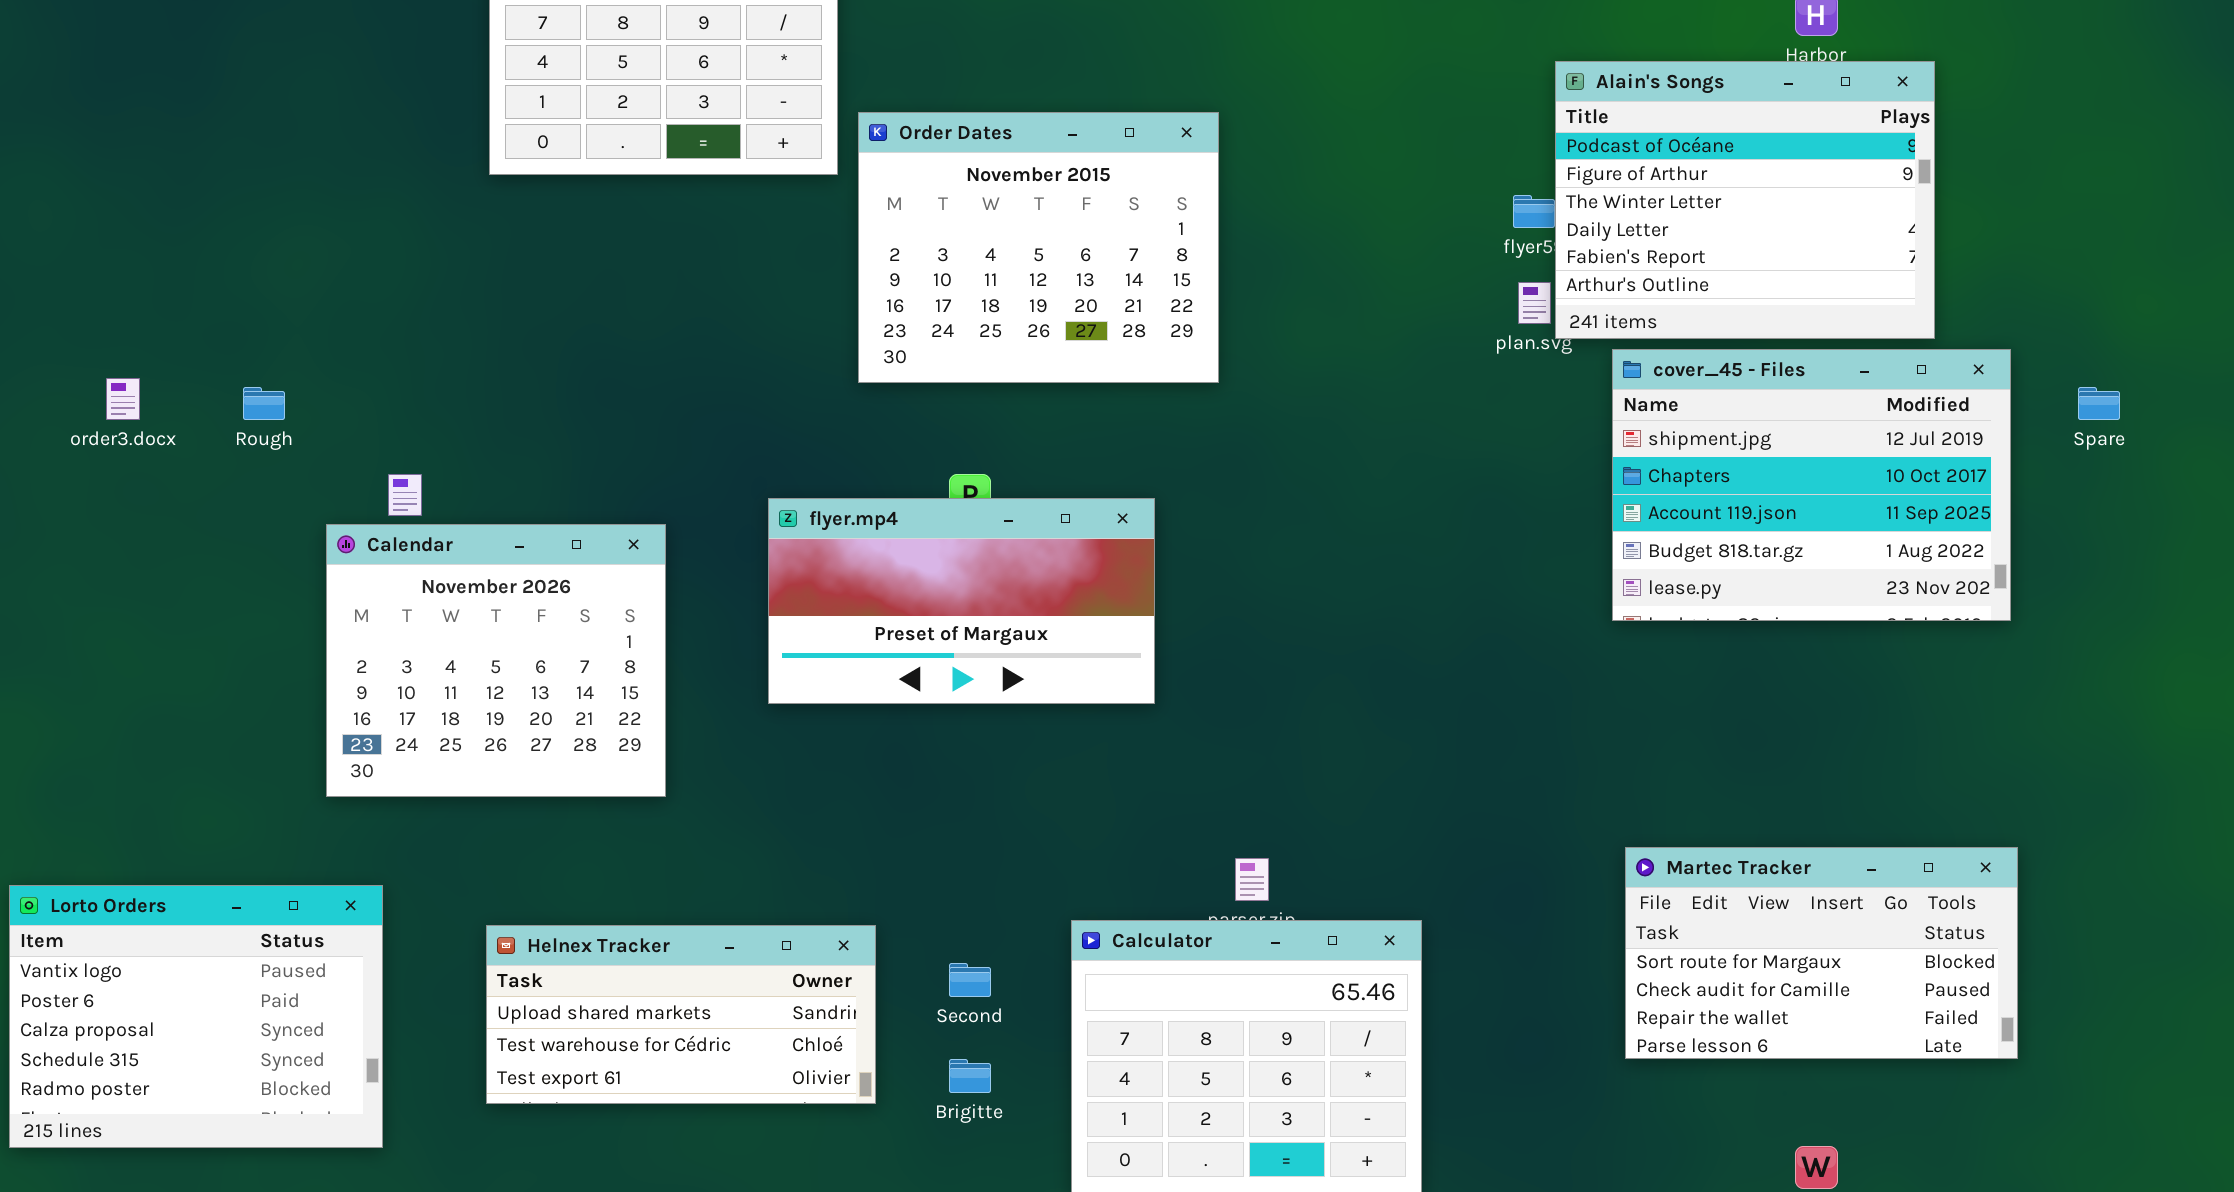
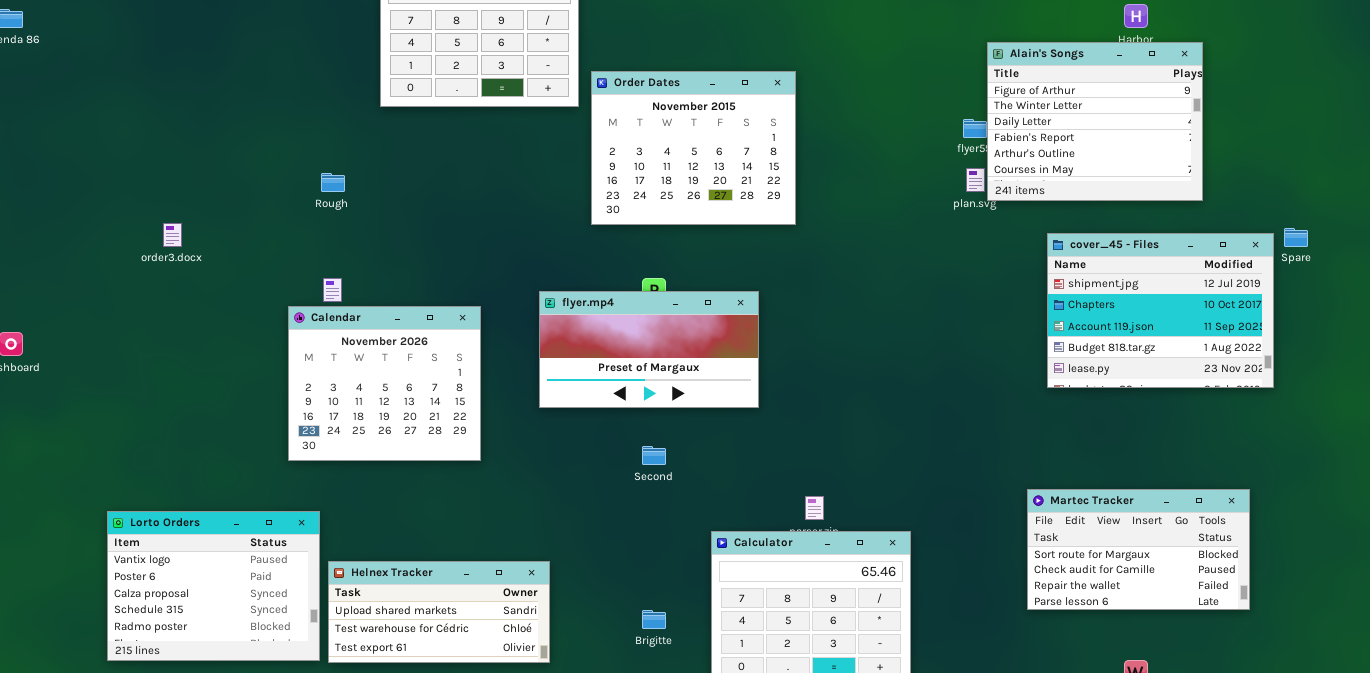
Alain's Songs: [1555,61,1935,339] -> [987,42,1203,201], scrolled down 1 row
cover_45 - Files: [1612,349,2011,621] -> [1047,233,1274,388], moved
Rough: [243,387,285,420] -> [321,173,345,192], moved
Helnex Tracker: [486,925,876,1104] -> [328,561,550,663], moved
Second: [949,963,991,997] -> [642,446,666,465], moved

